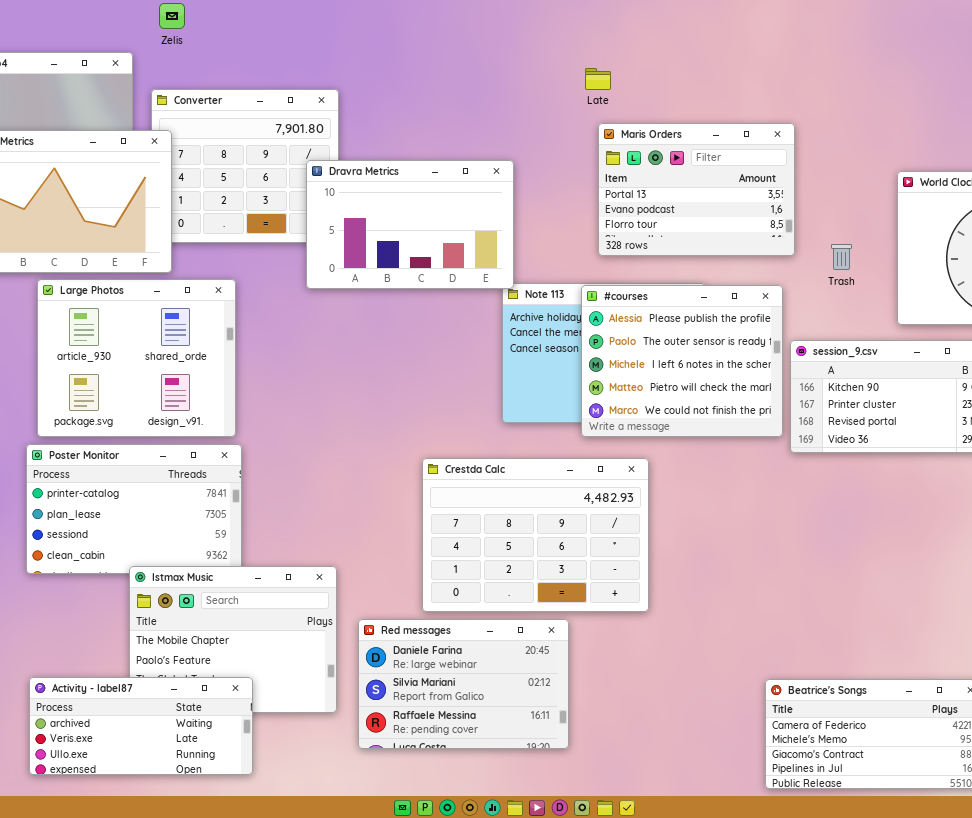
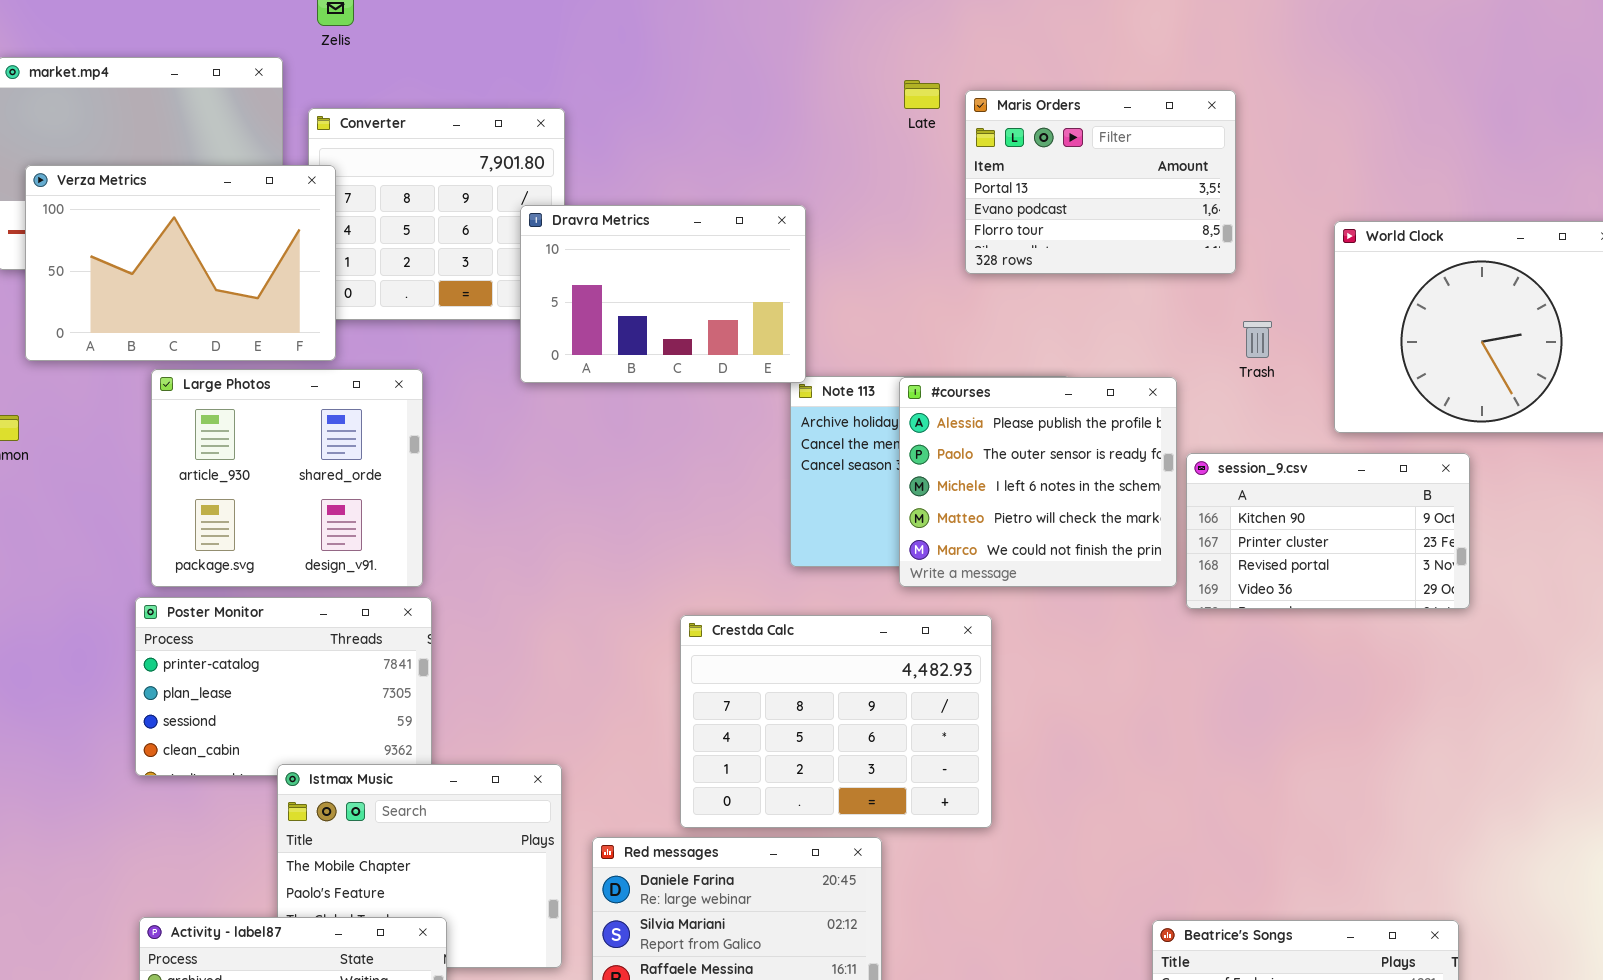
Maris Orders: [598,123,795,256] -> [965,90,1236,274], moved

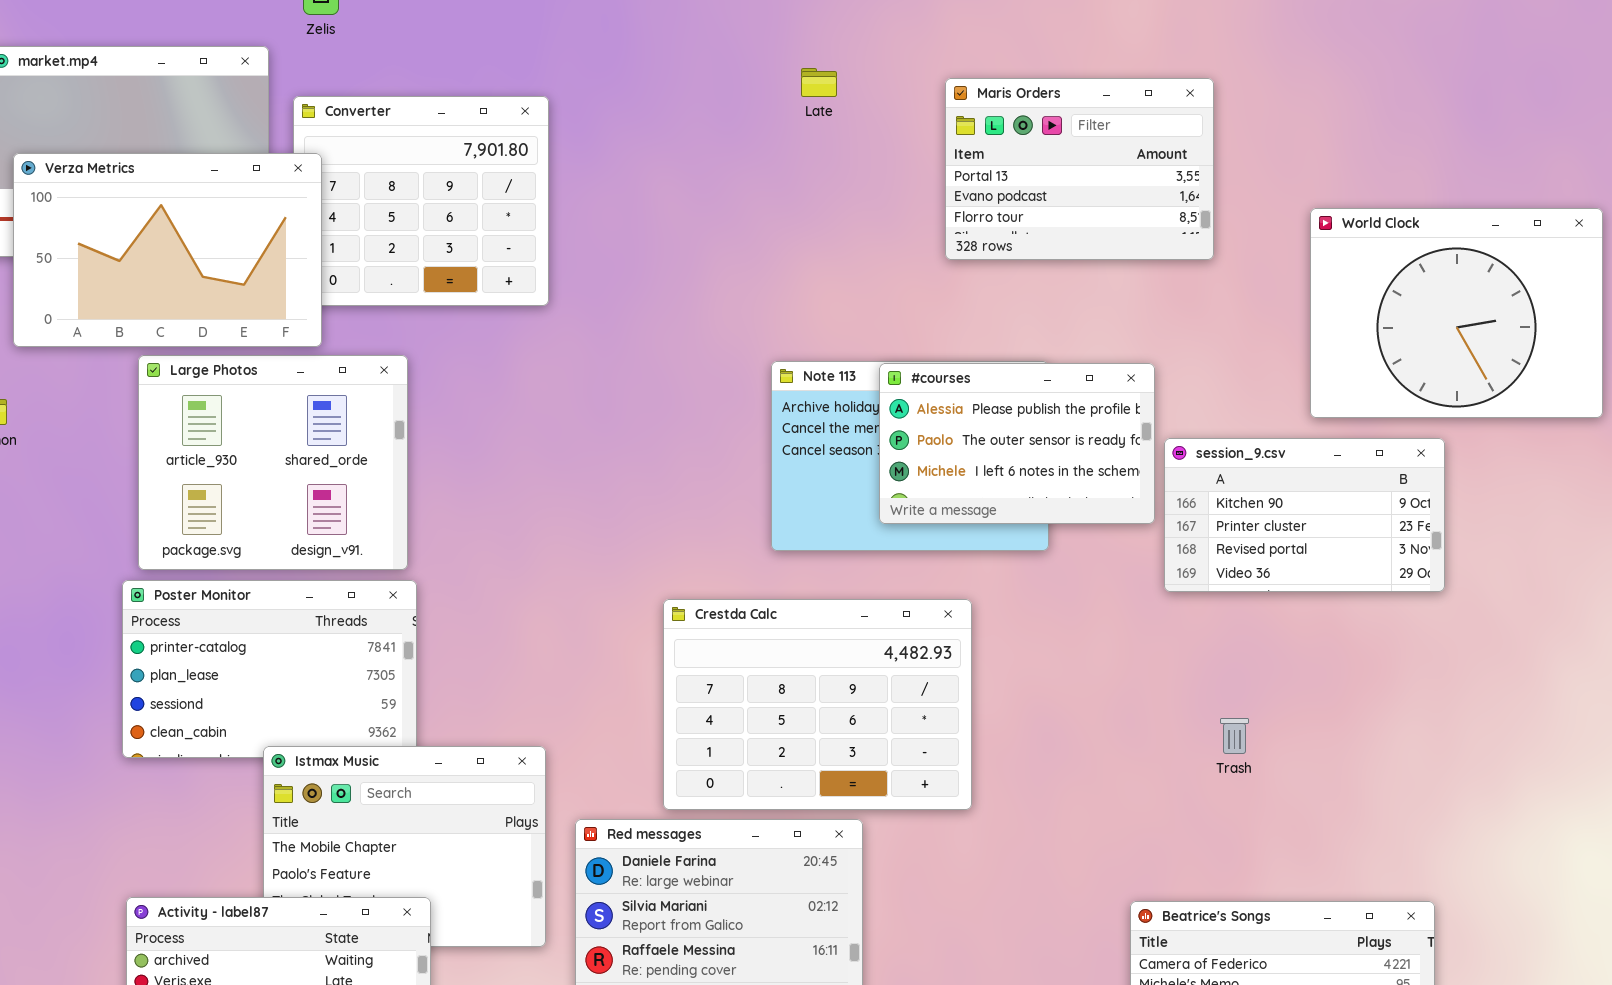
Late: [904,80,940,109] -> [801,68,837,97], moved
Dravra Metrics: [520,205,806,383] -> none, closed
Trash: [1243,321,1272,358] -> [1220,718,1249,754], moved
#courses: [899,377,1177,587] -> [879,363,1155,524], resized

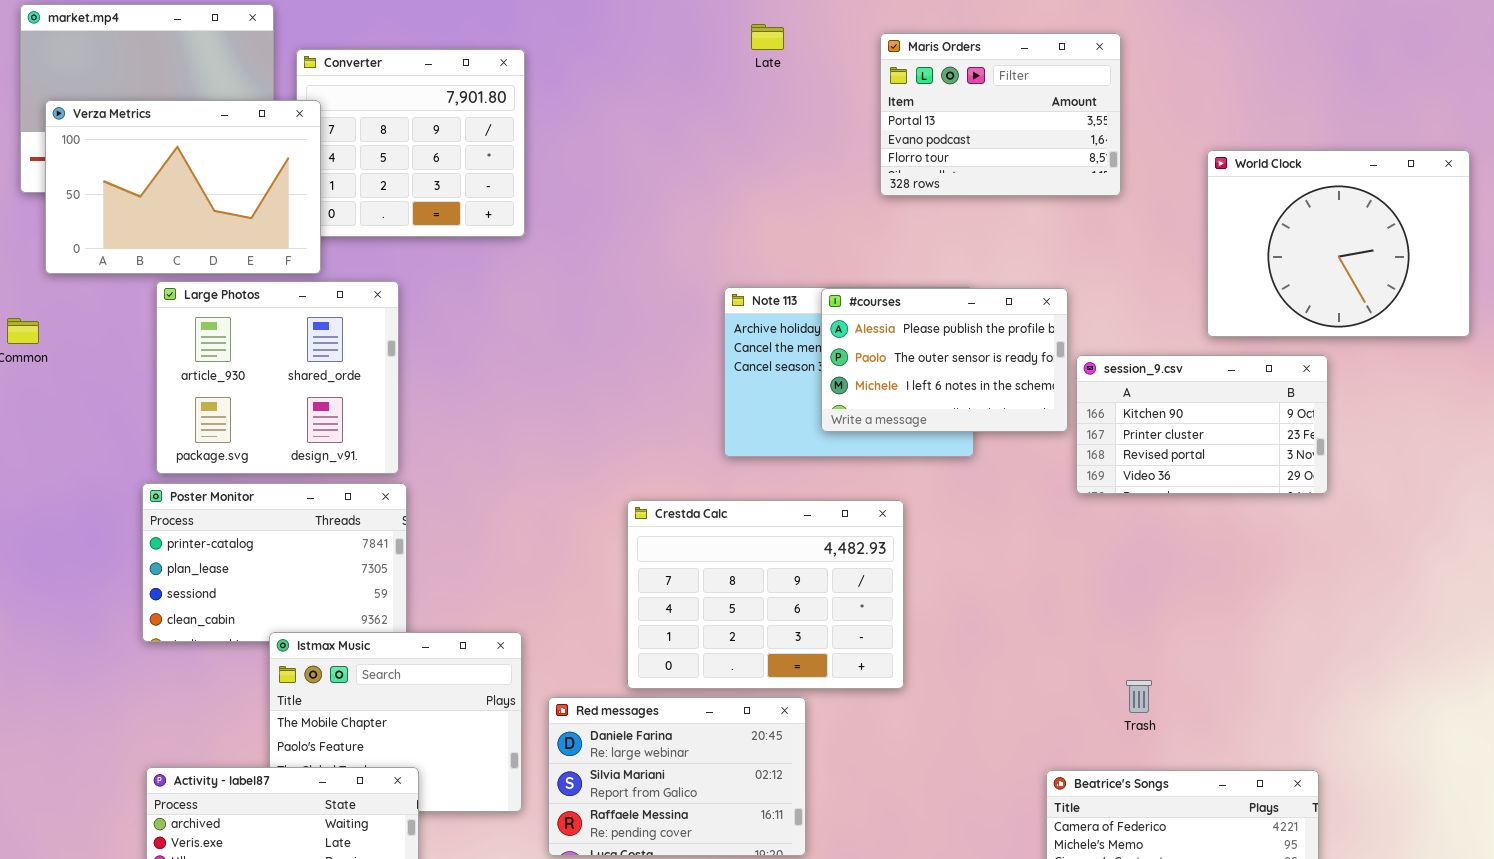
Trash: [1220,718,1249,754] -> [1126,680,1152,713], moved

